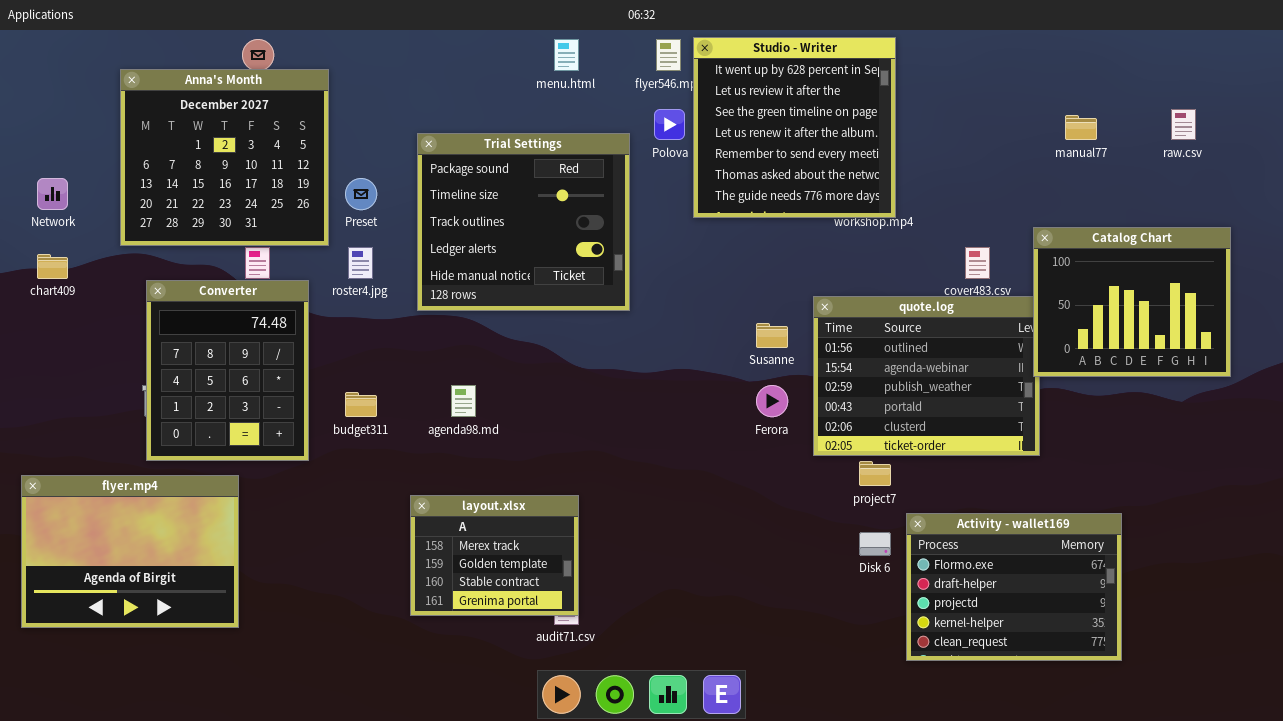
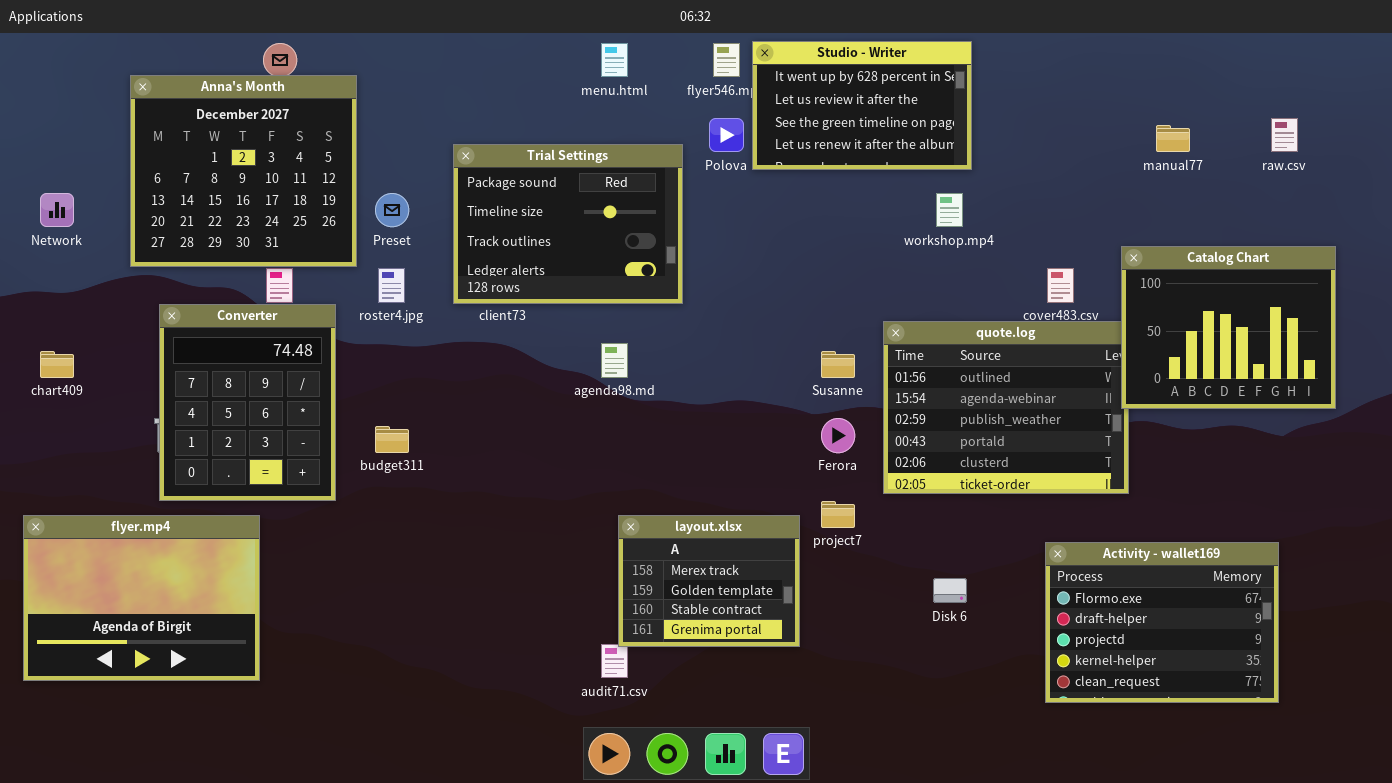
Studio - Writer: [693,37,896,218] -> [752,41,972,170], resized
Trial Settings: [417,133,630,311] -> [453,144,683,304], resized
chart409: [37,254,68,279] -> [40,351,74,378], moved
agenda98.md: [451,385,476,417] -> [601,343,628,378], moved
project7: [859,461,891,486] -> [821,501,855,528], moved
layout.xlsx: [410,495,579,616] -> [618,515,800,647], moved
Activity - wallet169: [906,513,1122,661] -> [1045,542,1279,703], moved

